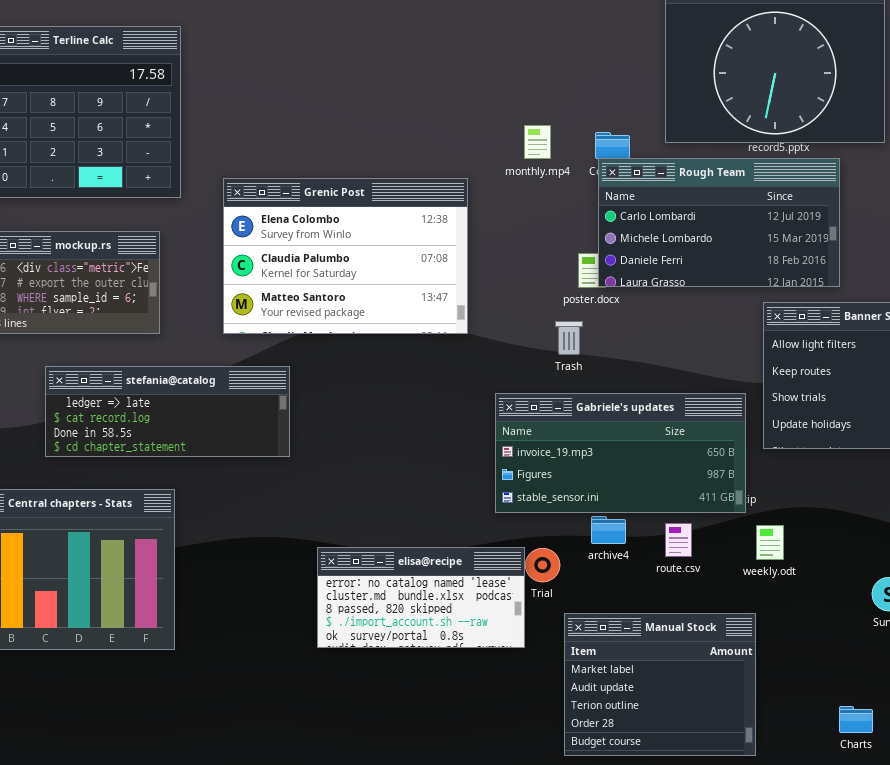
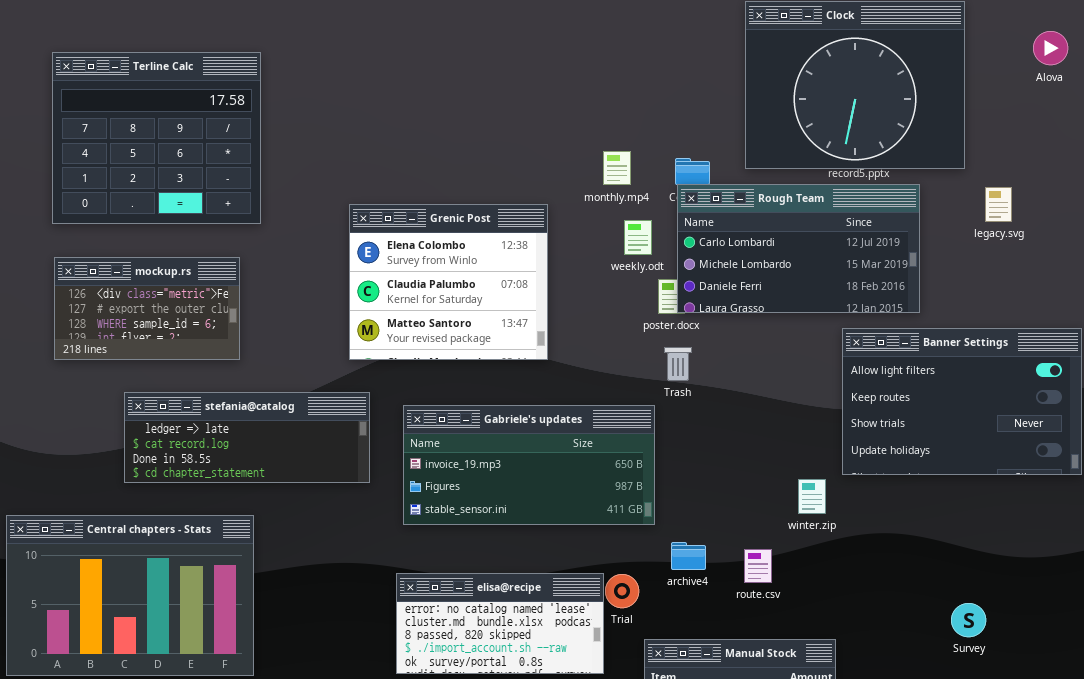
Grenic Post: [223,178,468,334] -> [349,204,548,360], resized
Trash: [555,321,583,355] -> [664,347,692,381], moved
Gabriele's updates: [495,393,746,513] -> [403,405,655,525], moved
weekly.odt: [756,525,784,560] -> [624,220,652,255], moved

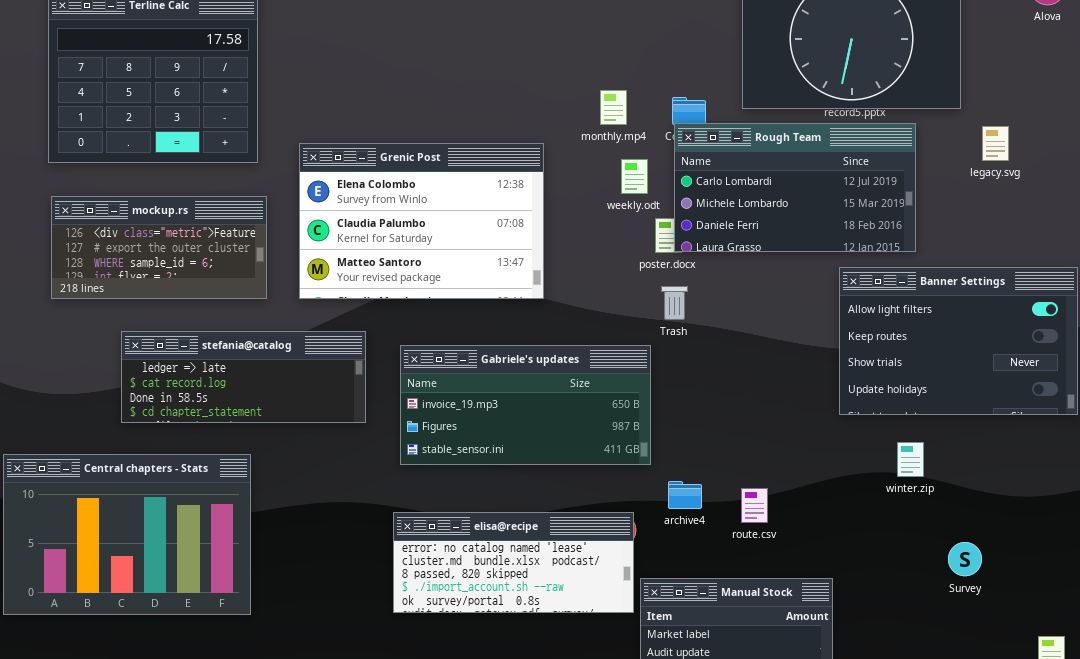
Grenic Post: [349,204,548,360] -> [299,143,544,299], resized
mockup.rs: [54,257,240,360] -> [51,196,267,299], resized
winter.zip: [798,479,826,514] -> [897,442,924,477], moved
elisa@recipe: [396,573,604,674] -> [393,512,634,613], resized

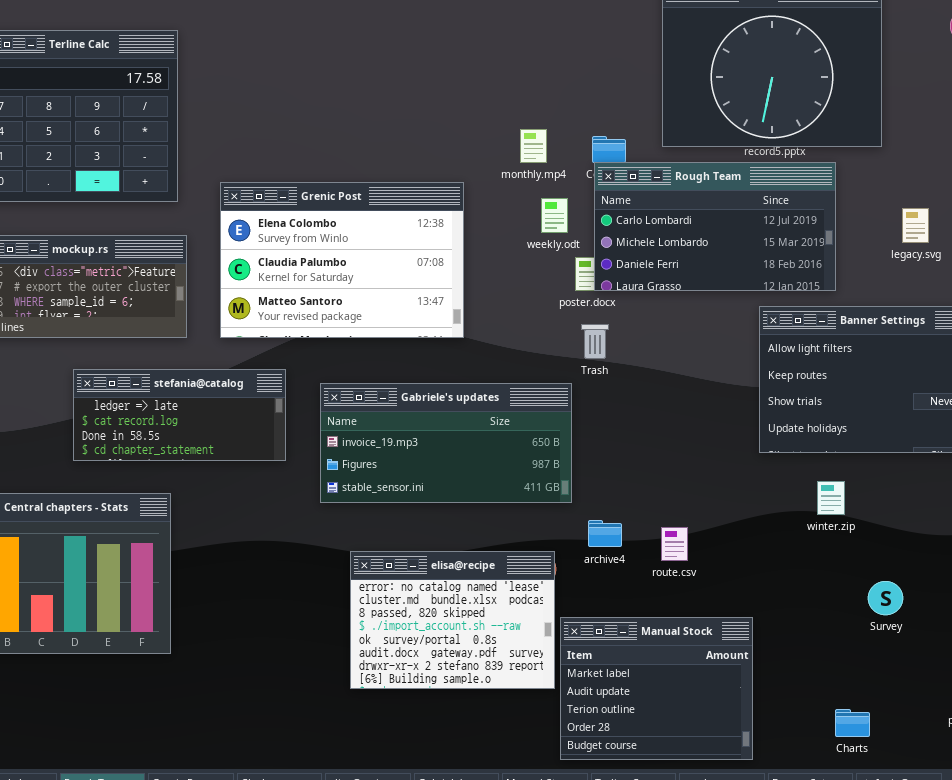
legacy.svg: [982,126,1009,161] -> [902,208,929,243], moved
stefania@catalog: [121,331,366,423] -> [73,369,286,461], resized
elisa@recipe: [393,512,634,613] -> [350,551,555,689], resized

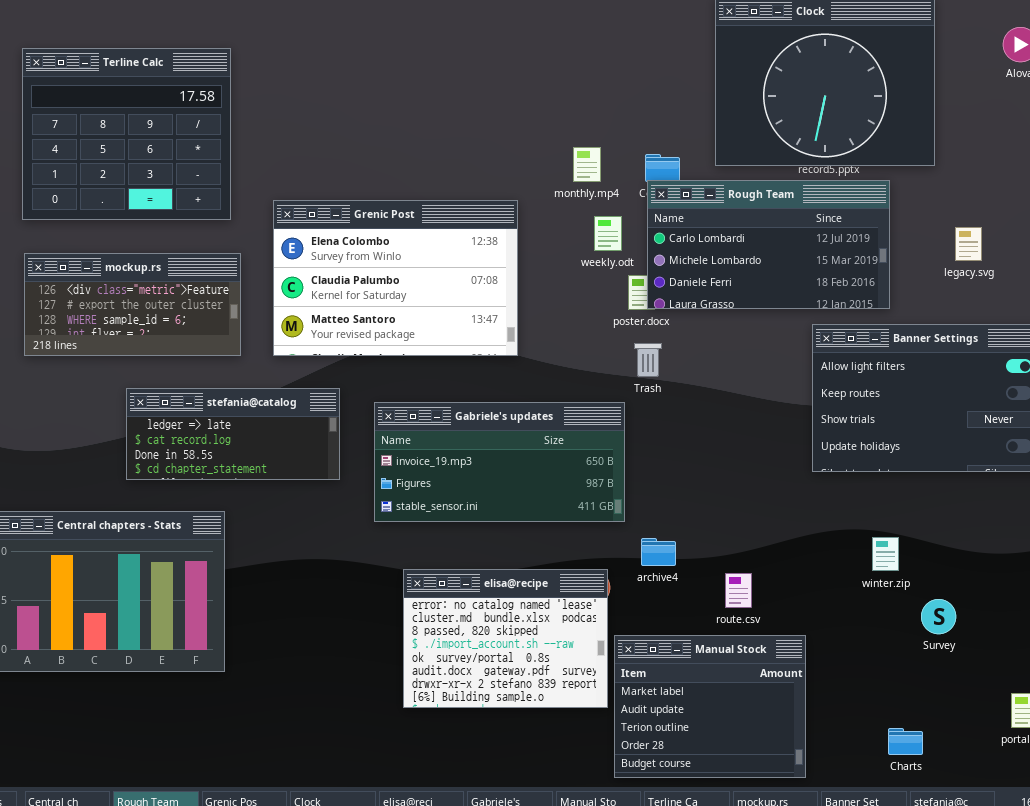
winter.zip: [817,481,845,515] -> [872,537,899,571], moved
route.csv: [661,527,688,561] -> [725,573,752,608], moved

